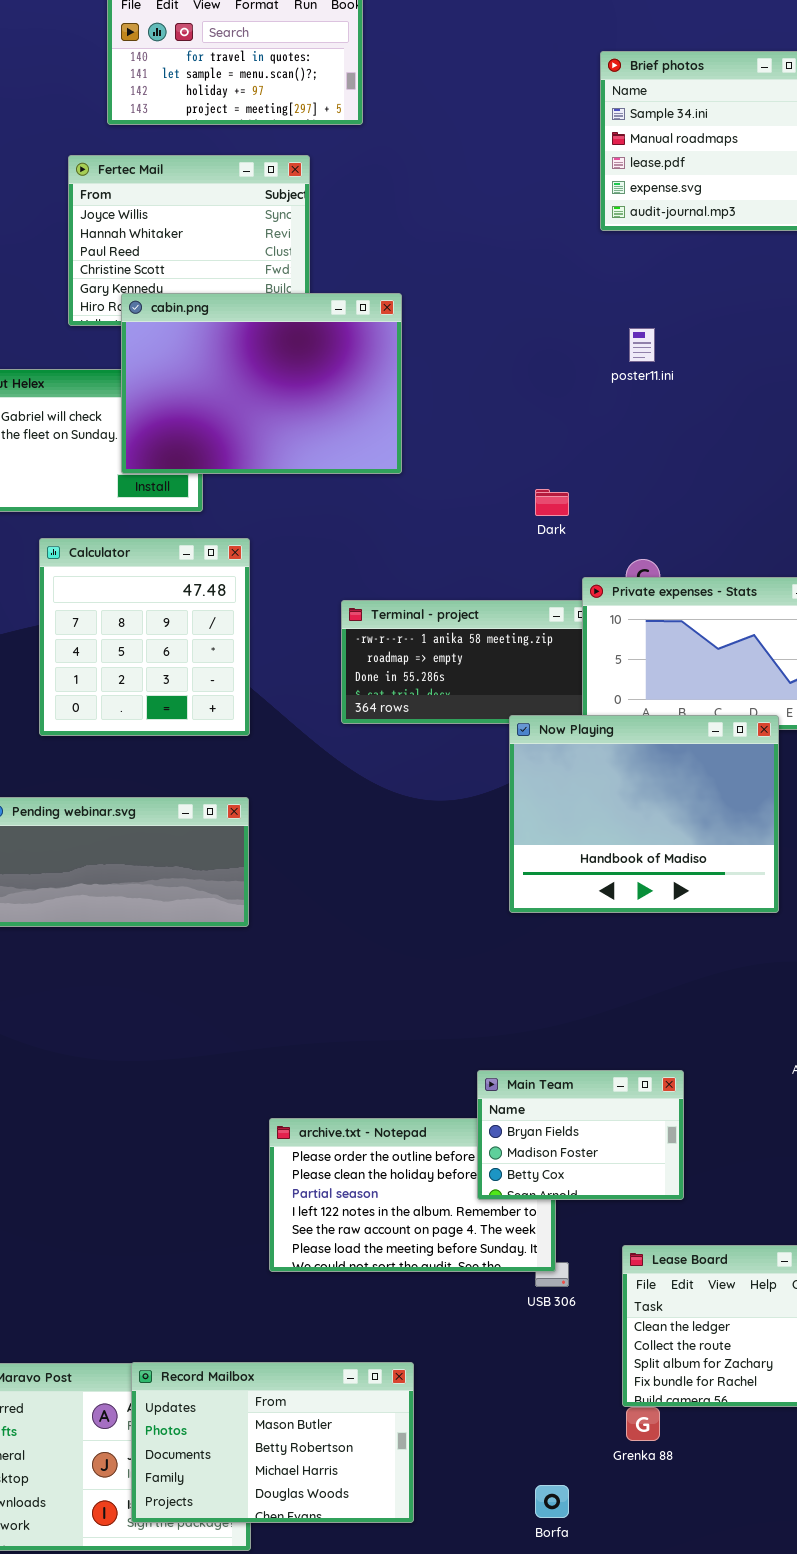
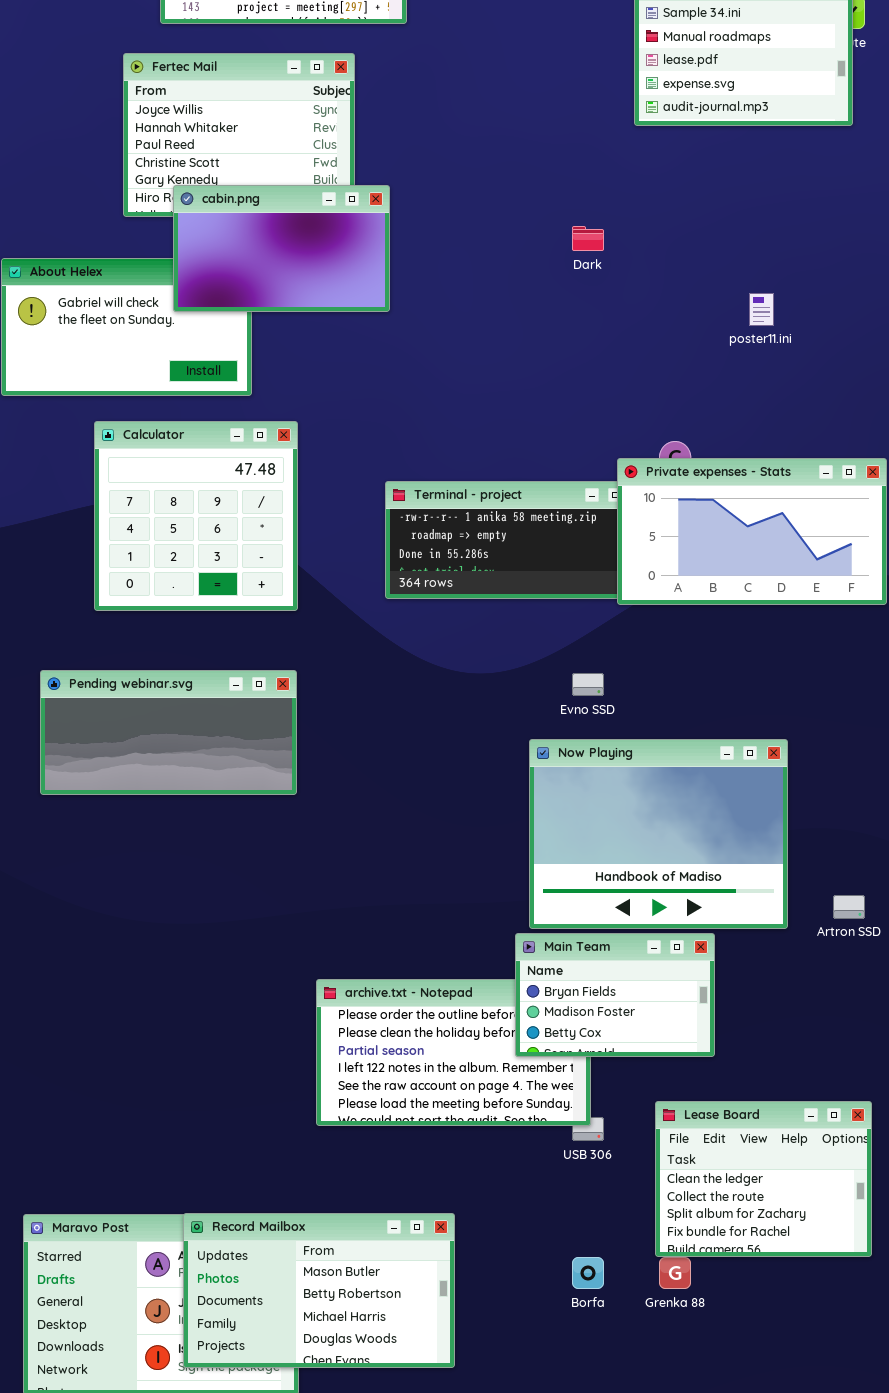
cabin.png: [121,293,402,474] -> [173,185,390,312], resized
poster11.ini: [629,328,655,362] -> [749,293,774,326], moved
Dark: [535,489,569,516] -> [572,226,604,251], moved
Now Playing: [509,715,779,913] -> [529,739,788,929], moved
Borfa: [535,1485,569,1518] -> [572,1257,604,1289], moved

